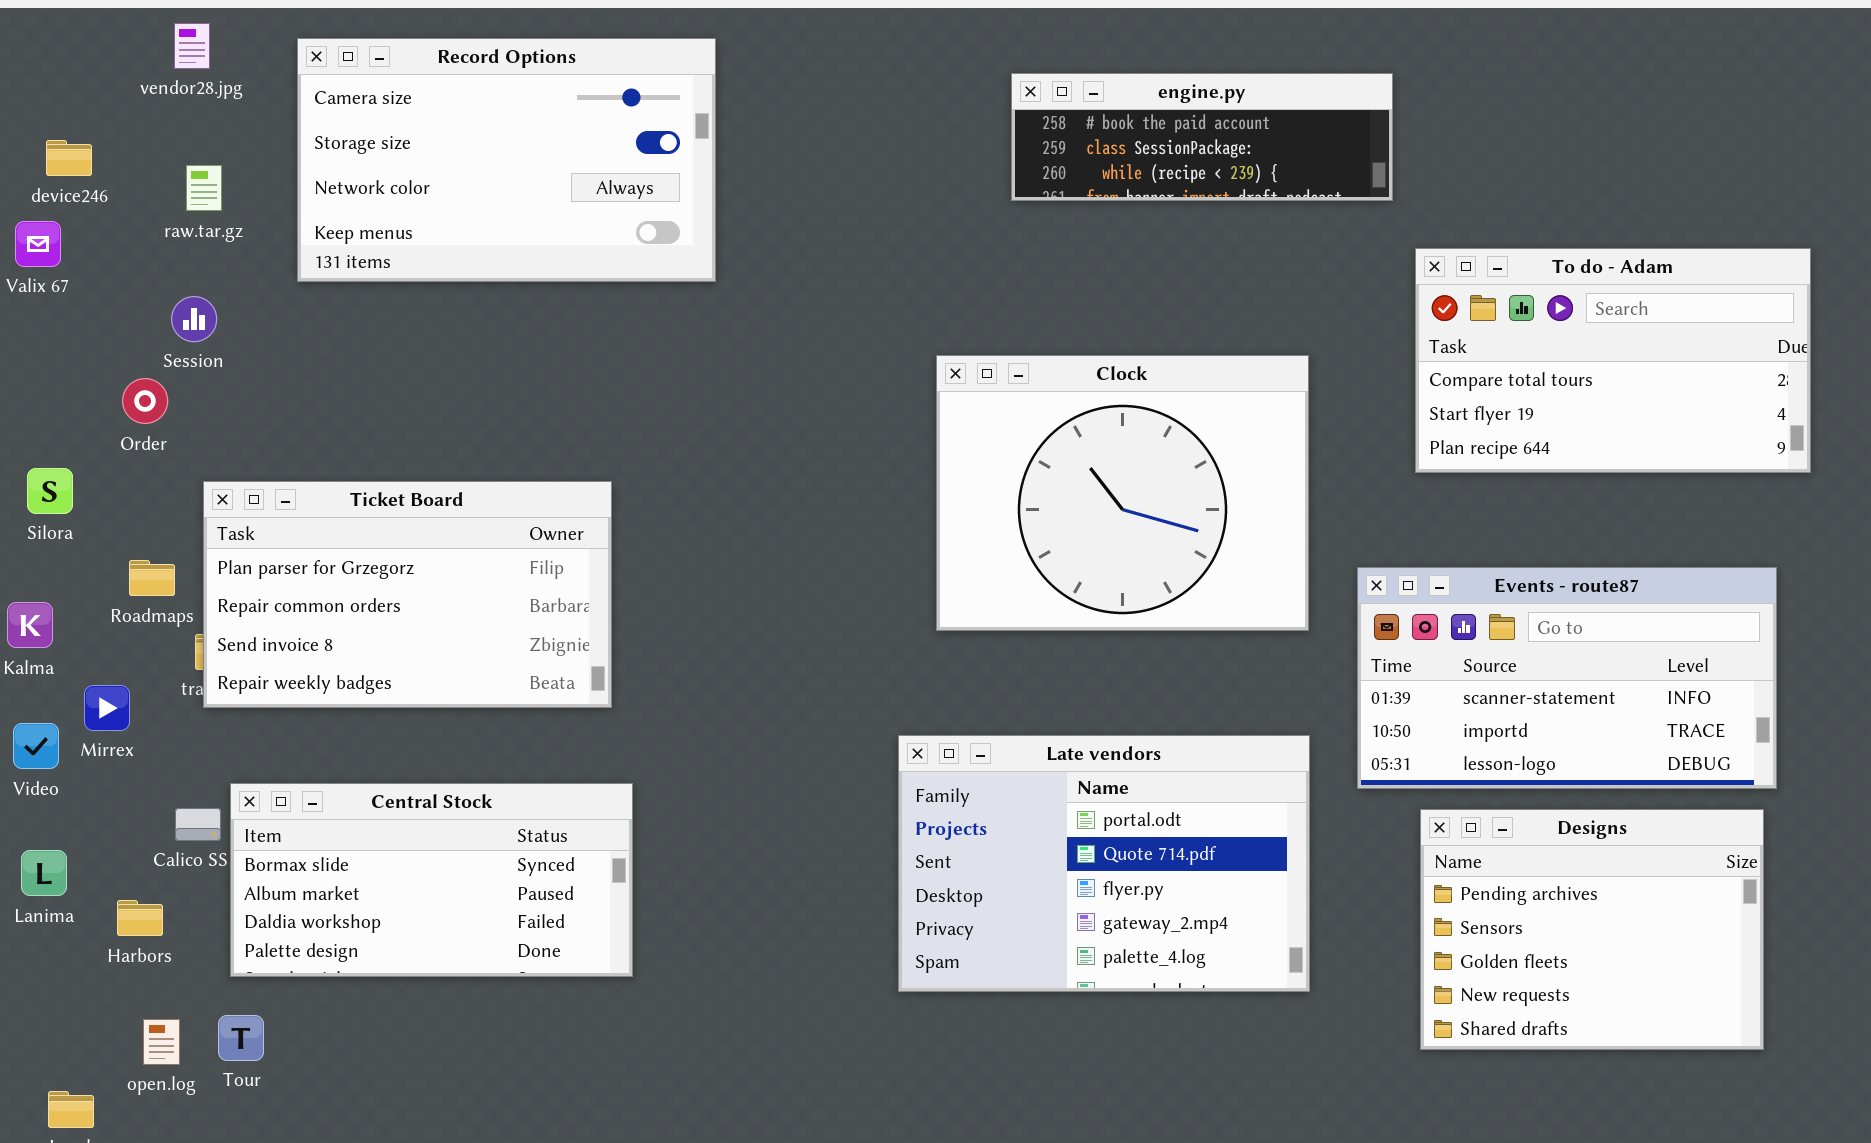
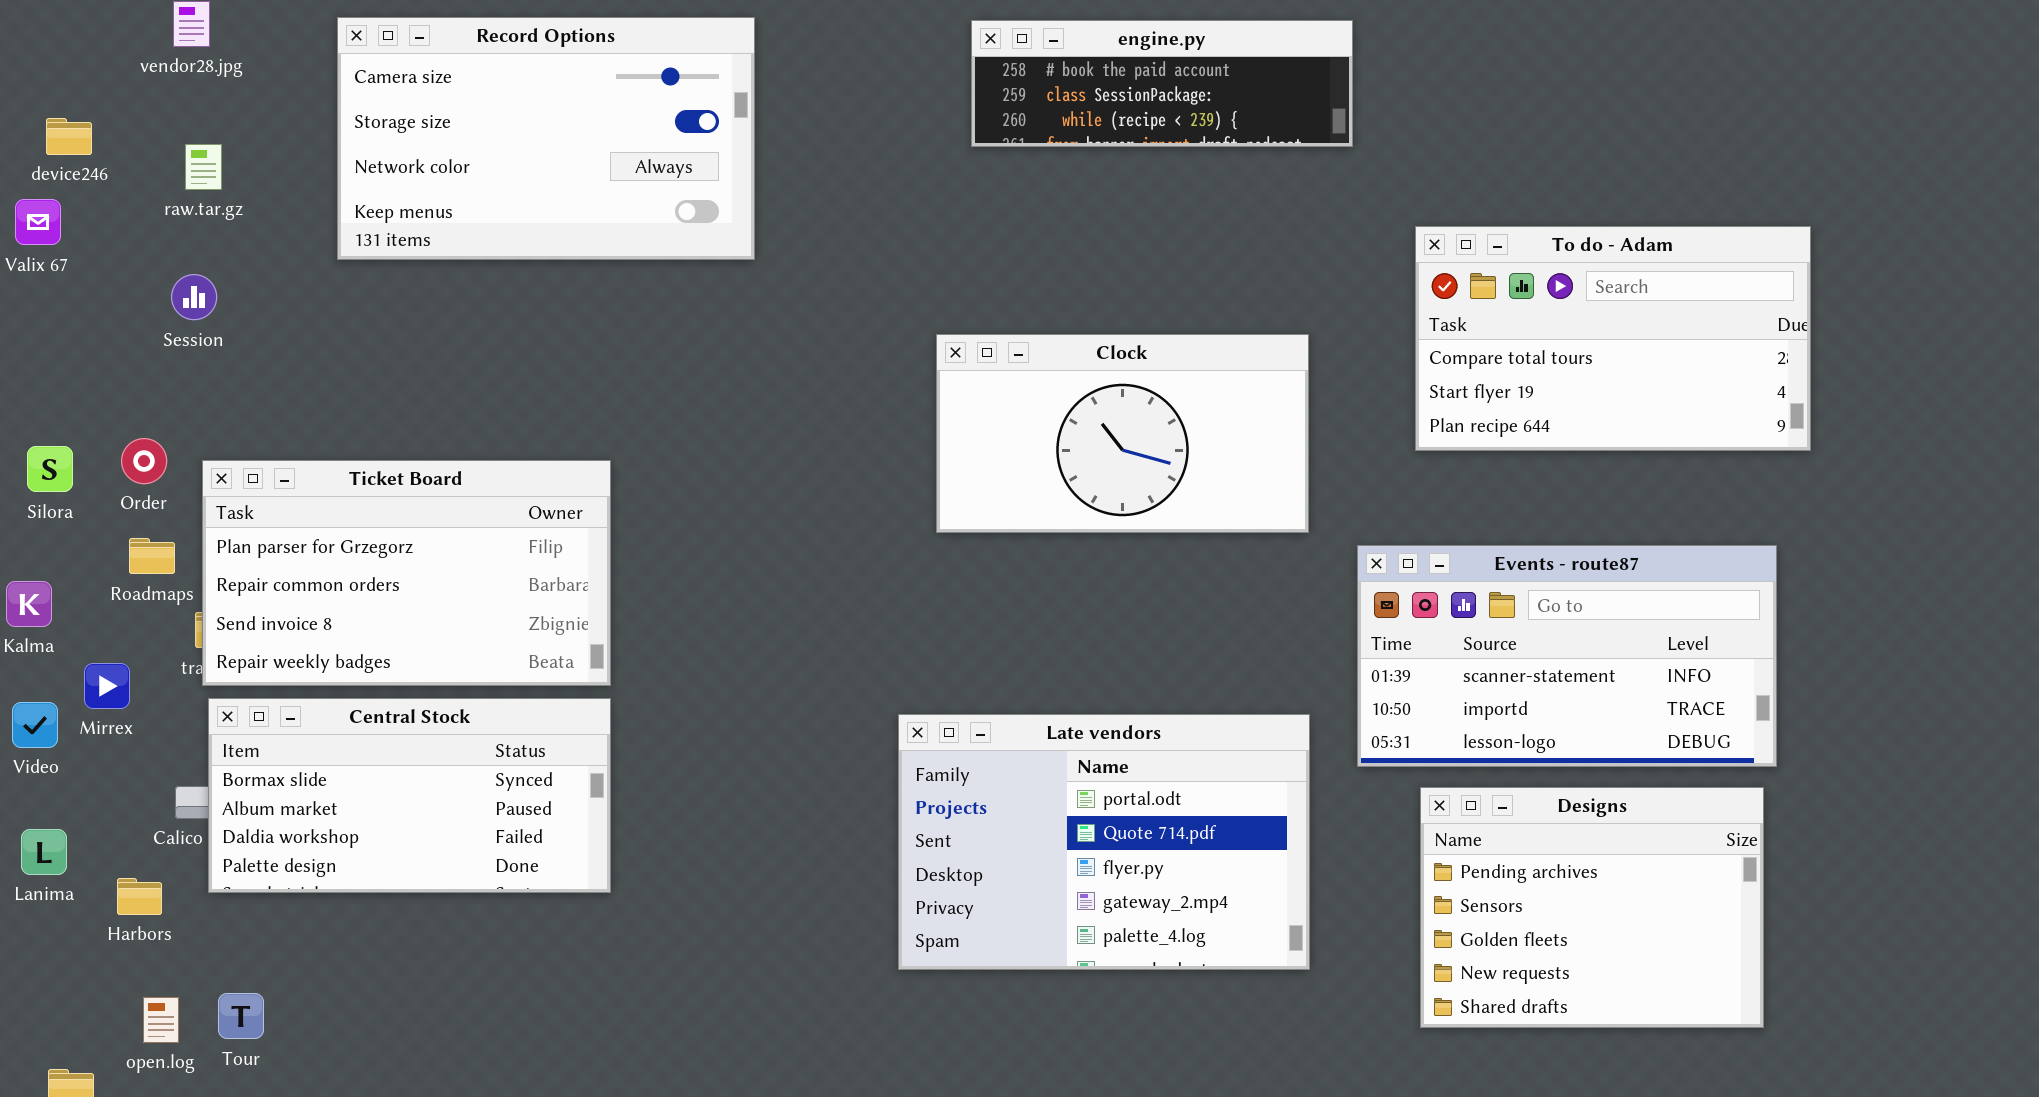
Record Options: [297,38,716,282] -> [337,17,755,260], moved
engine.py: [1011,73,1393,201] -> [971,20,1353,147], moved
Clock: [936,355,1309,631] -> [936,334,1309,533], resized
Order: [122,378,168,424] -> [121,438,167,484], moved
Central Stock: [230,783,633,977] -> [208,698,611,893], moved

